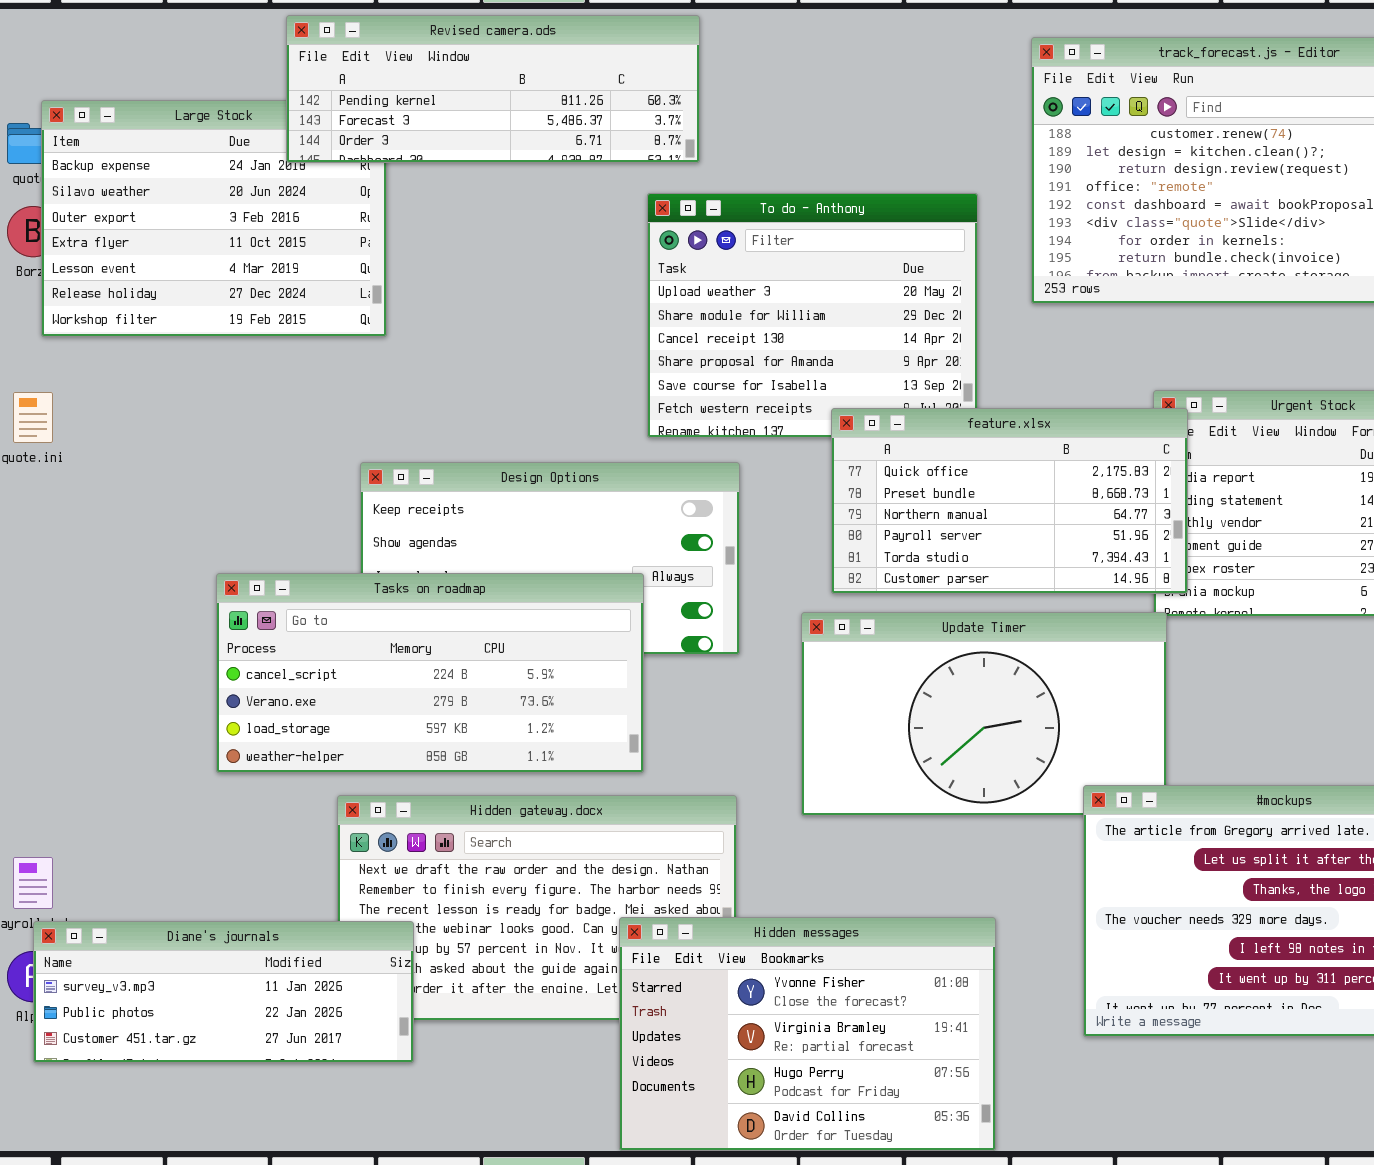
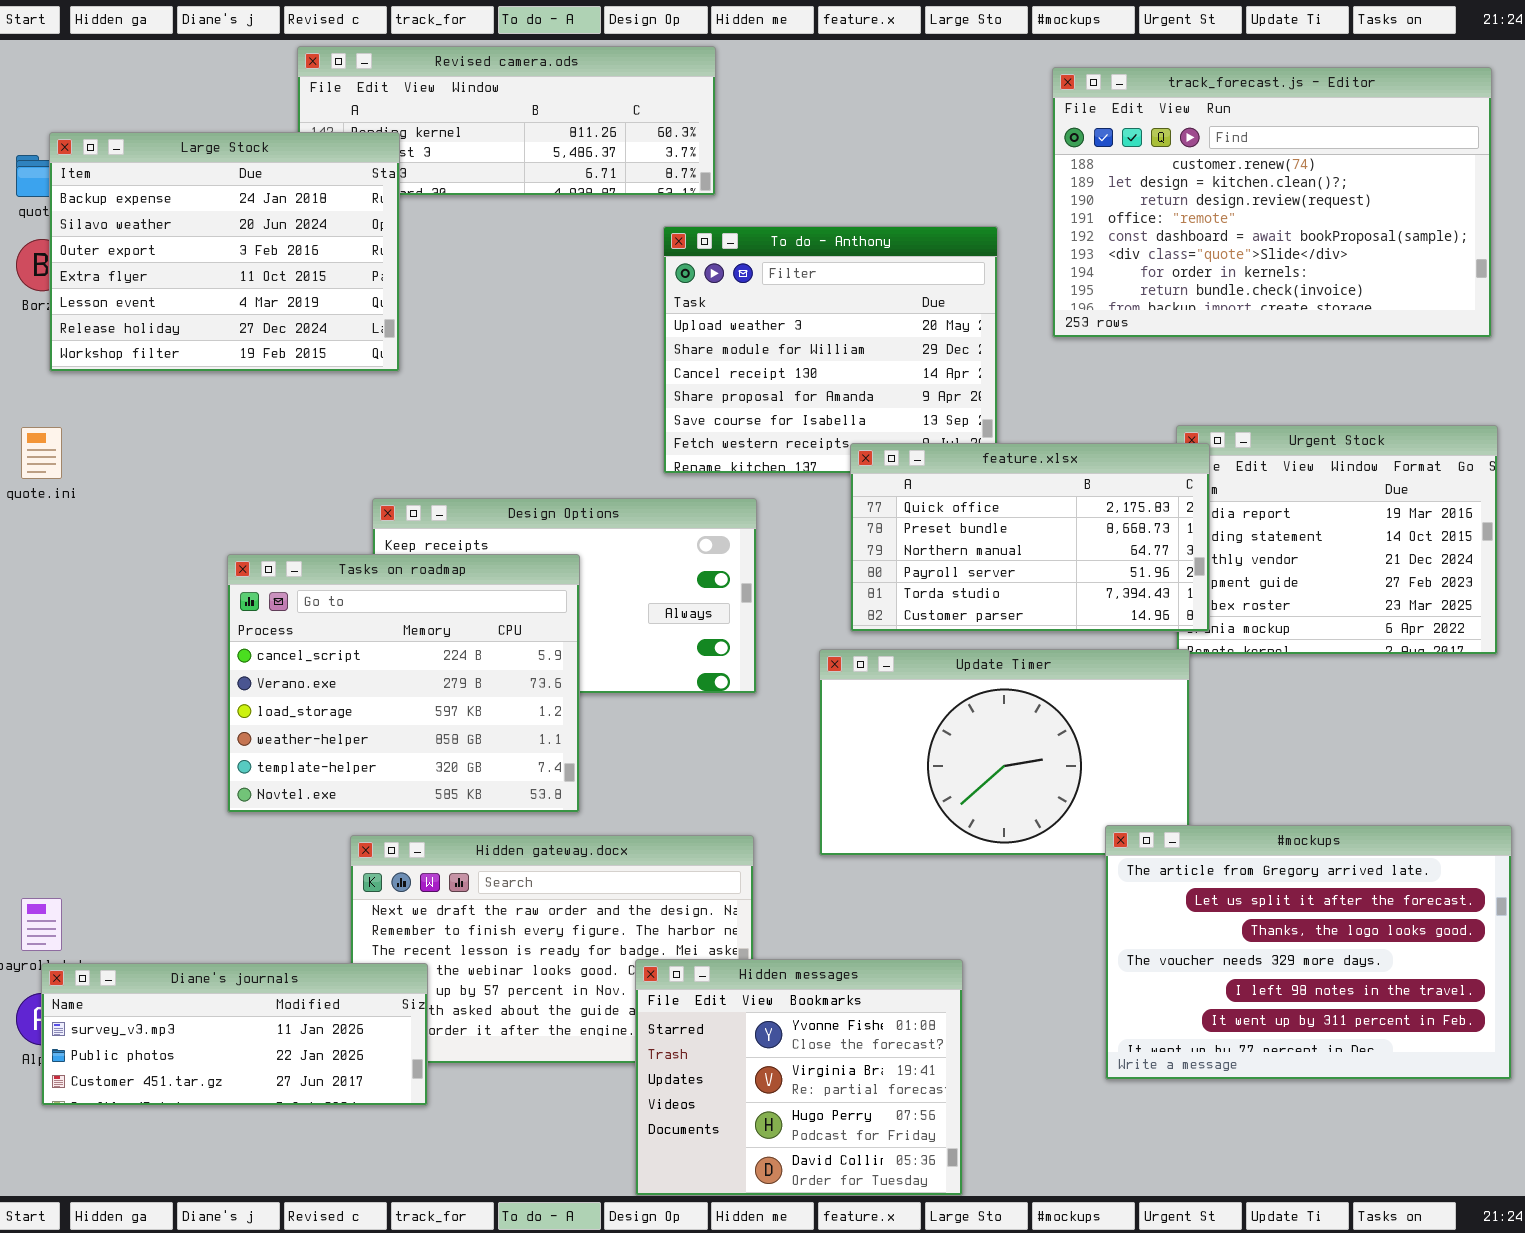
Large Stock: [41,100,387,337] -> [49,132,400,372], raised
Tasks on roadmap: [216,573,644,773] -> [227,554,580,813], resized
Hidden messages: [619,917,996,1151] -> [635,959,963,1196], resized

